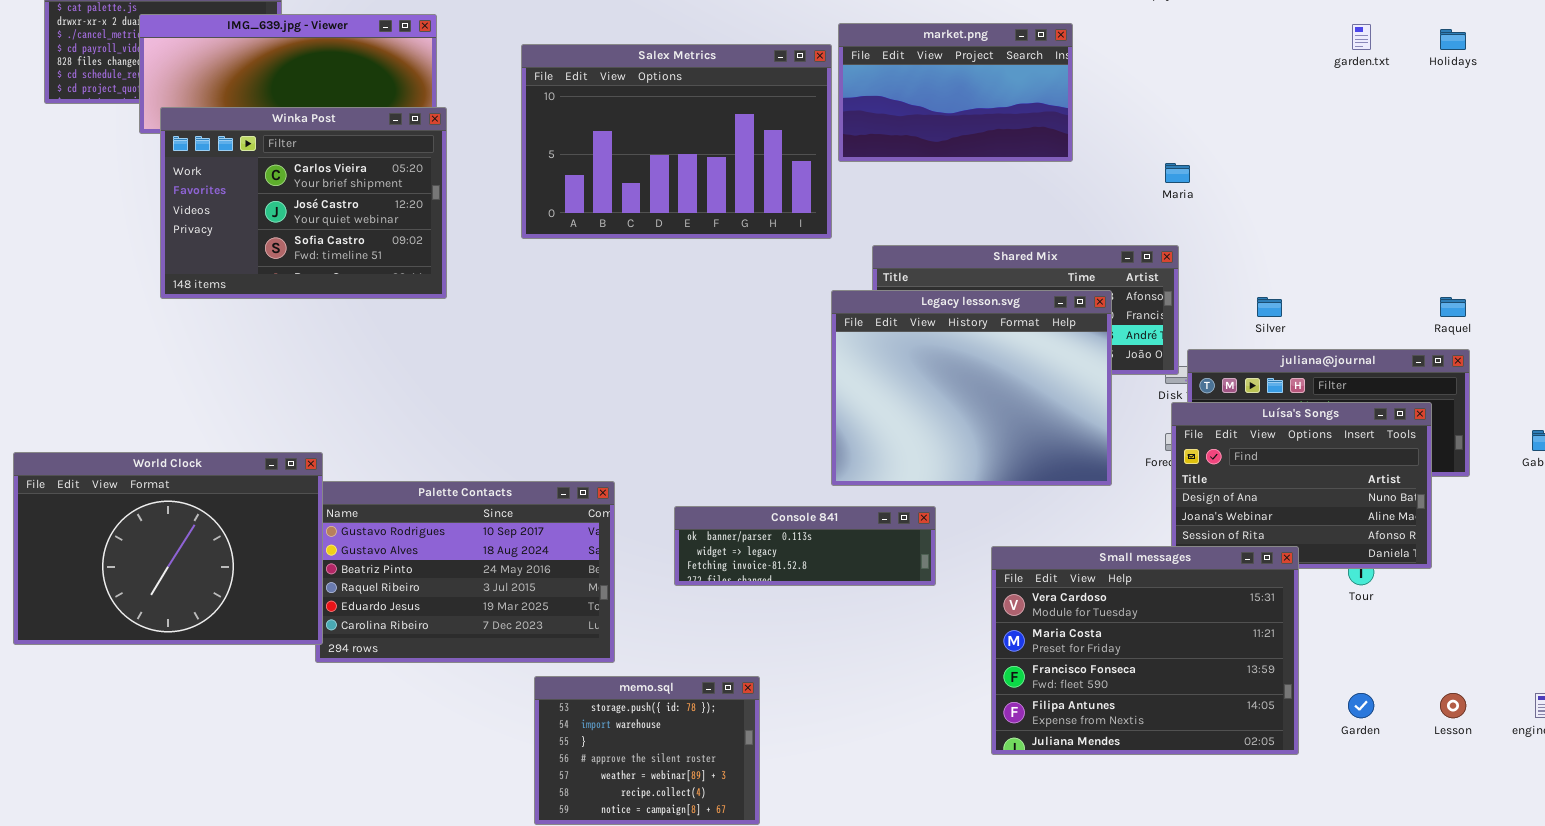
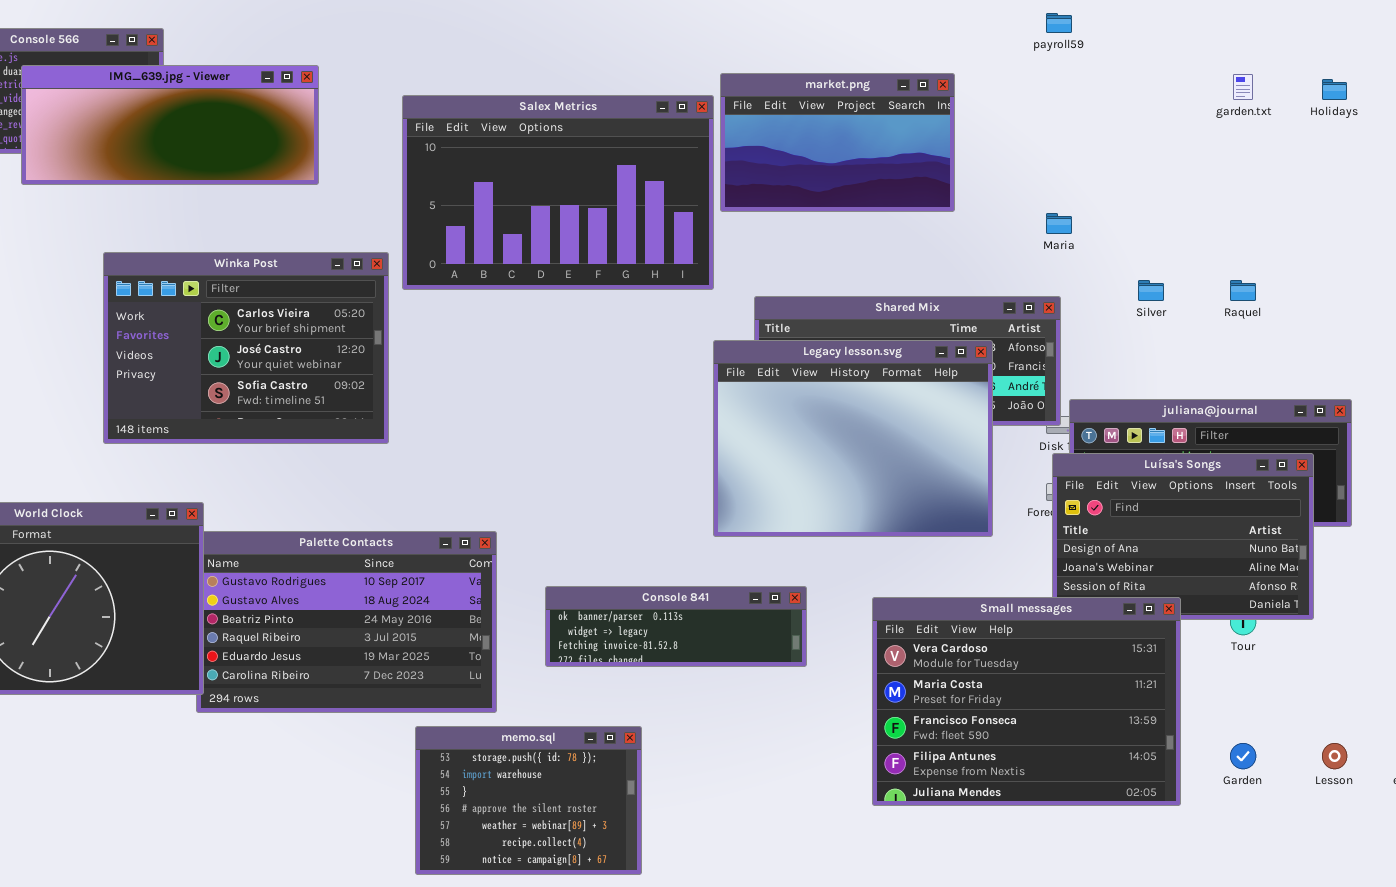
Winka Post: [160,107,447,299] -> [103,252,389,444], moved
Silver: [1257,297,1282,317] -> [1138,280,1164,301], moved
Raquel: [1440,297,1466,317] -> [1230,280,1256,301], moved
Console 841: [674,506,936,586] -> [545,586,807,667], moved

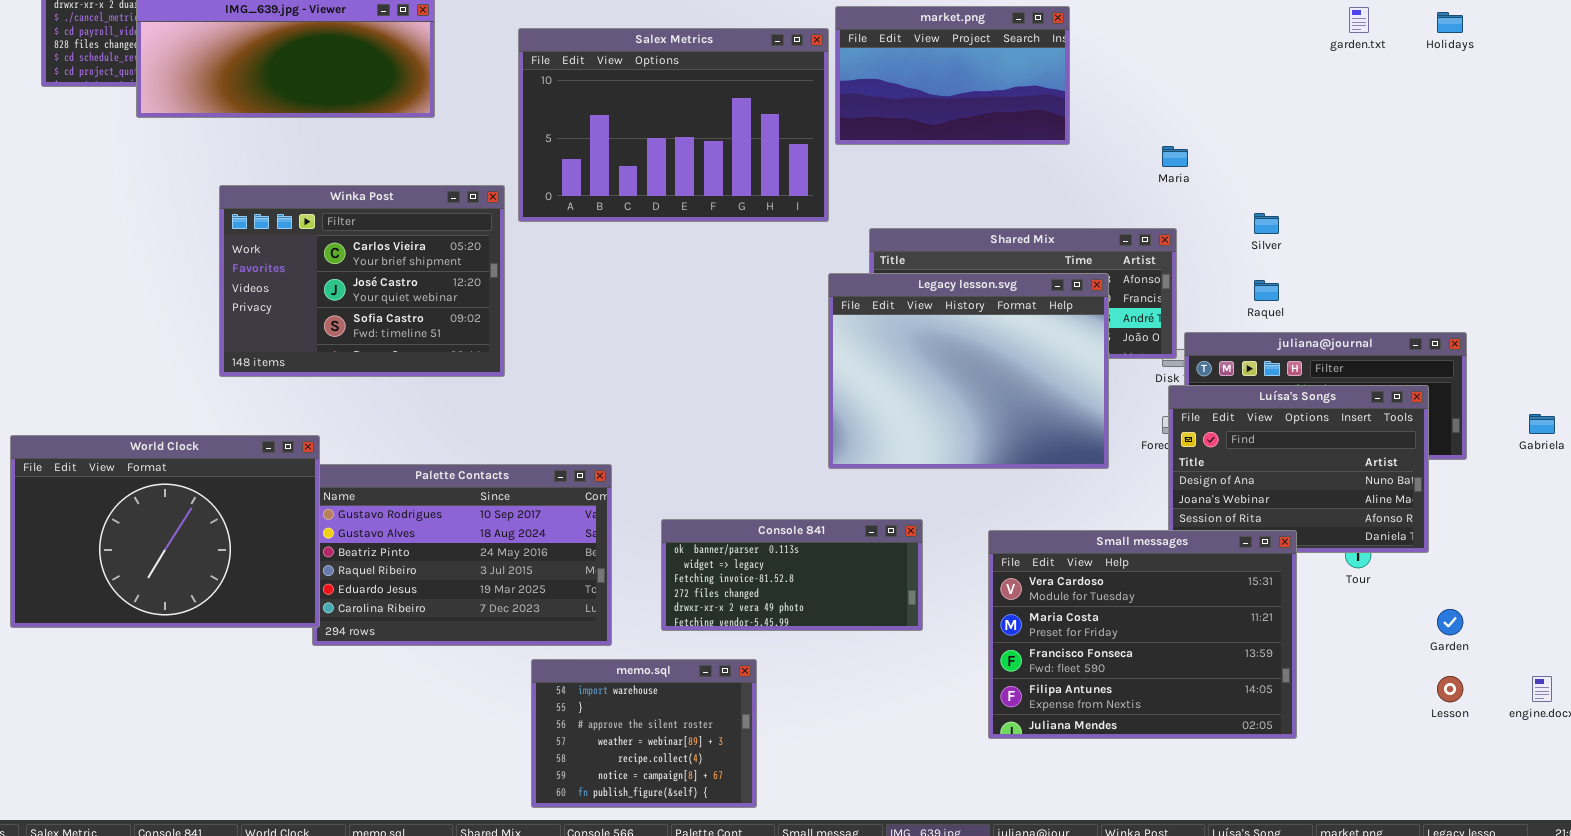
Raquel: [1230,280,1256,301] -> [1254,280,1279,301], moved
Console 841: [545,586,807,667] -> [661,519,923,631], resized
memo.sql: [415,726,642,875] -> [531,659,757,808], scrolled down 1 row
Garden: [1230,743,1256,769] -> [1437,609,1463,635], moved

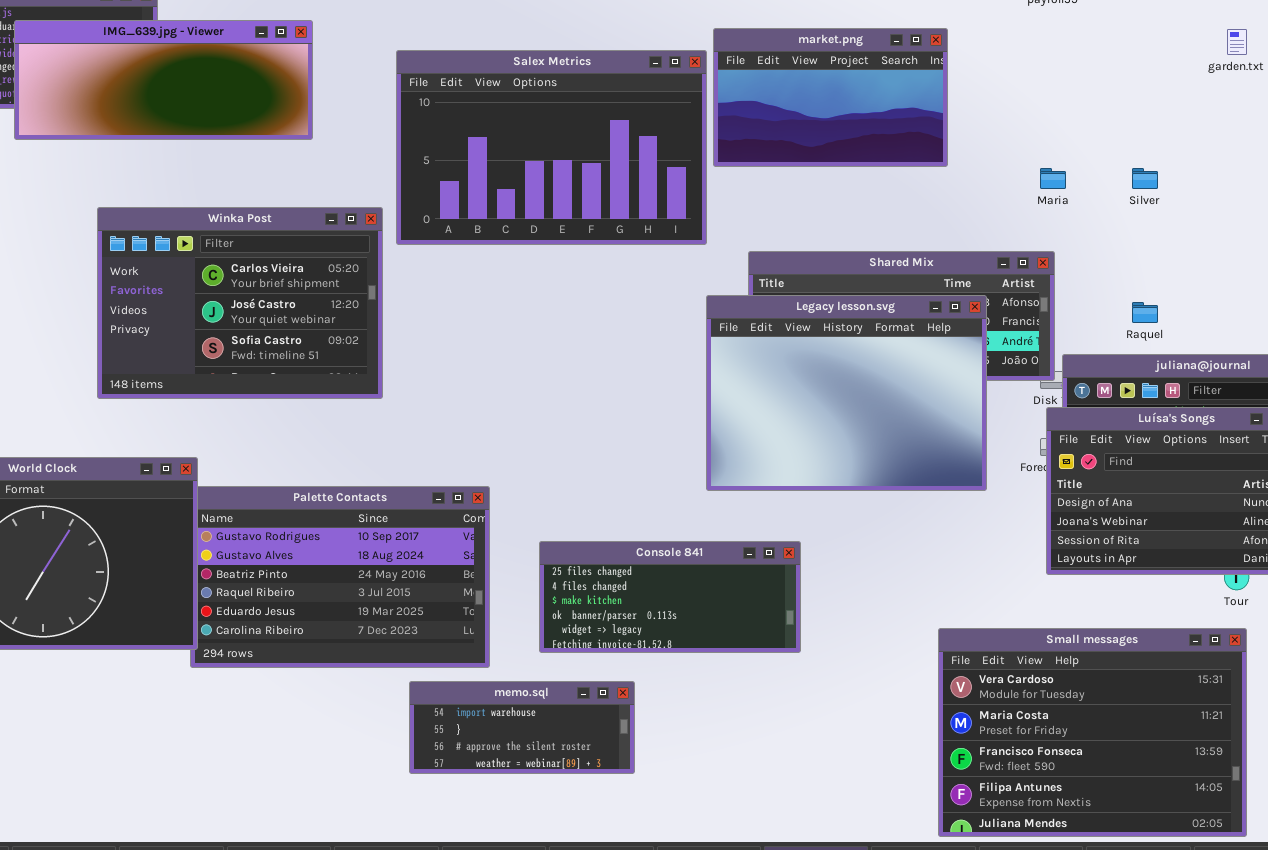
Silver: [1254,213,1279,234] -> [1132,168,1158,189], moved
Console 841: [661,519,923,631] -> [539,541,801,653], scrolled up 3 rows
Small messages: [988,530,1297,739] -> [938,628,1247,837], moved
memo.sql: [531,659,757,808] -> [409,681,635,774], resized

